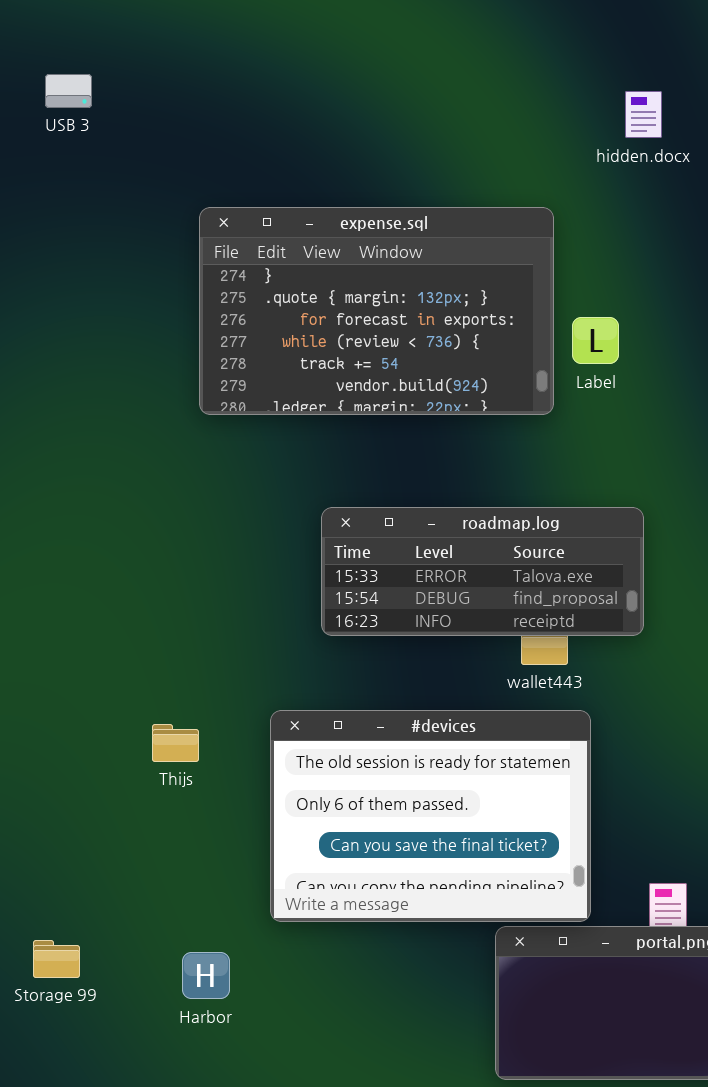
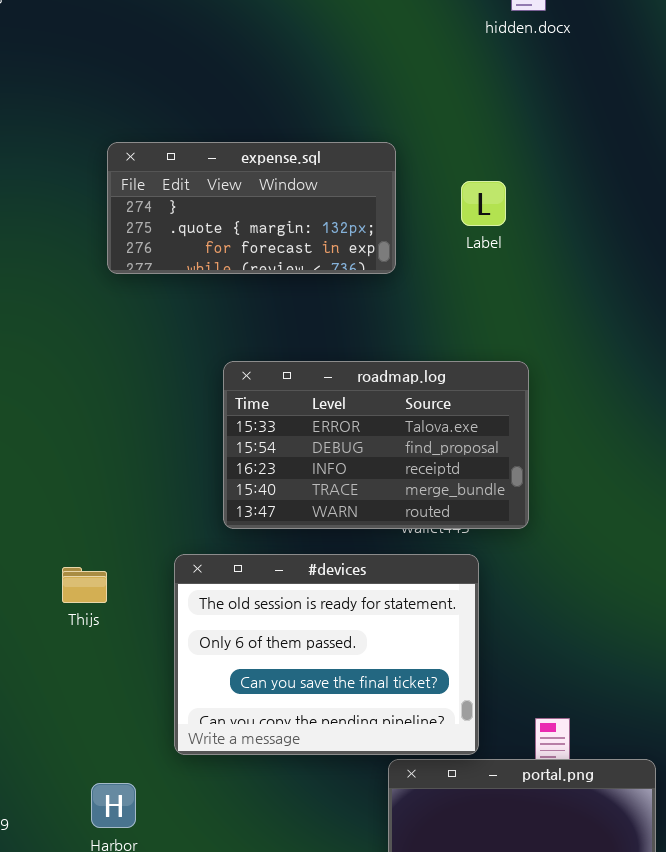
expense.sql: [199,207,554,415] -> [107,142,396,274], resized
roadmap.log: [321,507,644,636] -> [223,361,529,529], resized

